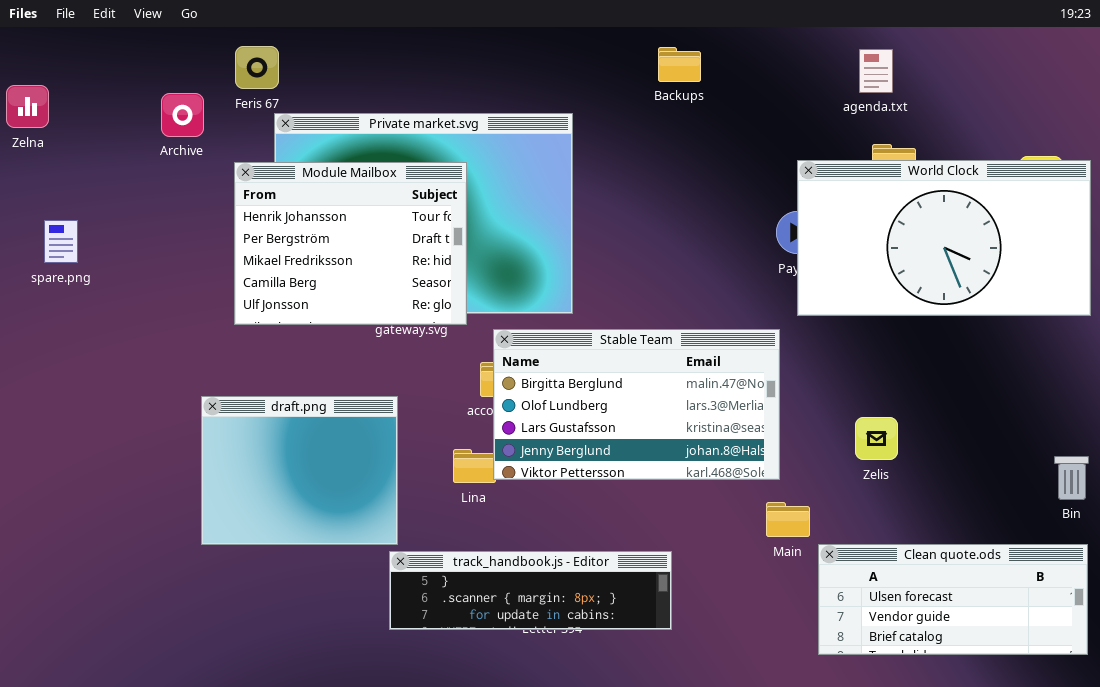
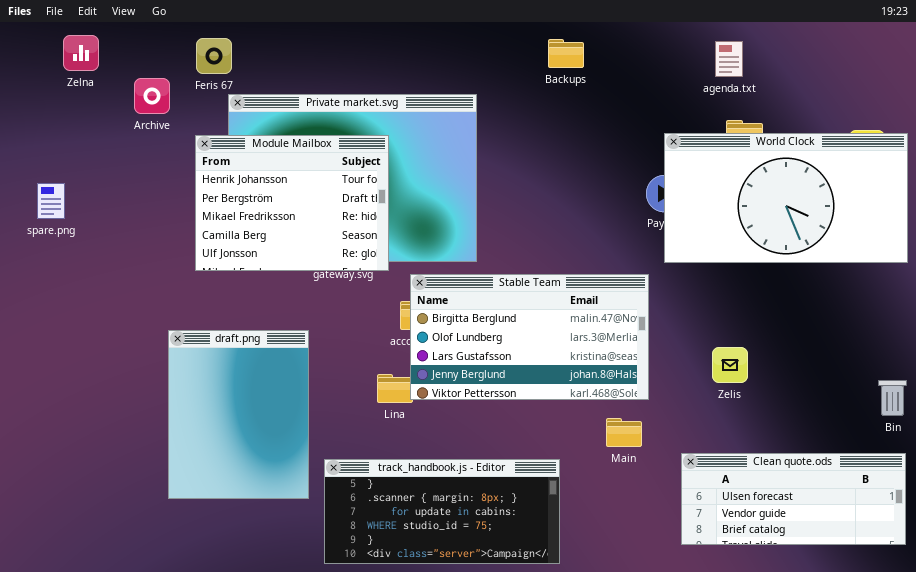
Zelna: [6,85,49,128] -> [63,35,99,71], moved
draft.png: [201,396,398,545] -> [168,330,309,499], resized
Main: [766,502,810,537] -> [606,418,642,447], moved
track_handbook.js - Editor: [389,551,672,630] -> [324,459,560,564], resized

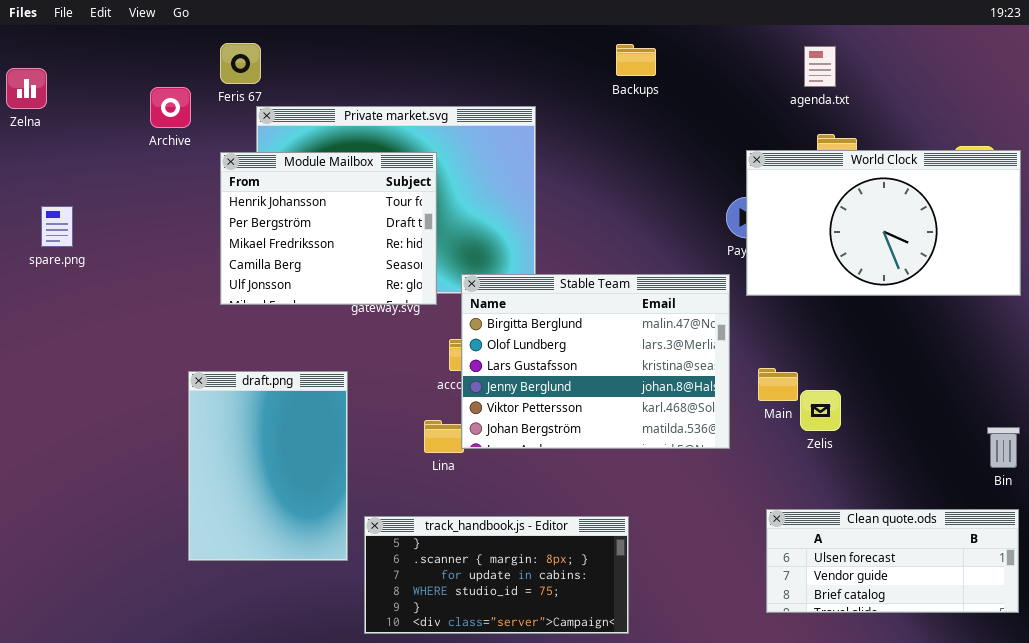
Zelna: [63,35,99,71] -> [6,68,47,109], moved
Stable Team: [410,274,649,400] -> [461,274,730,449], resized
Main: [606,418,642,447] -> [758,368,798,401], moved

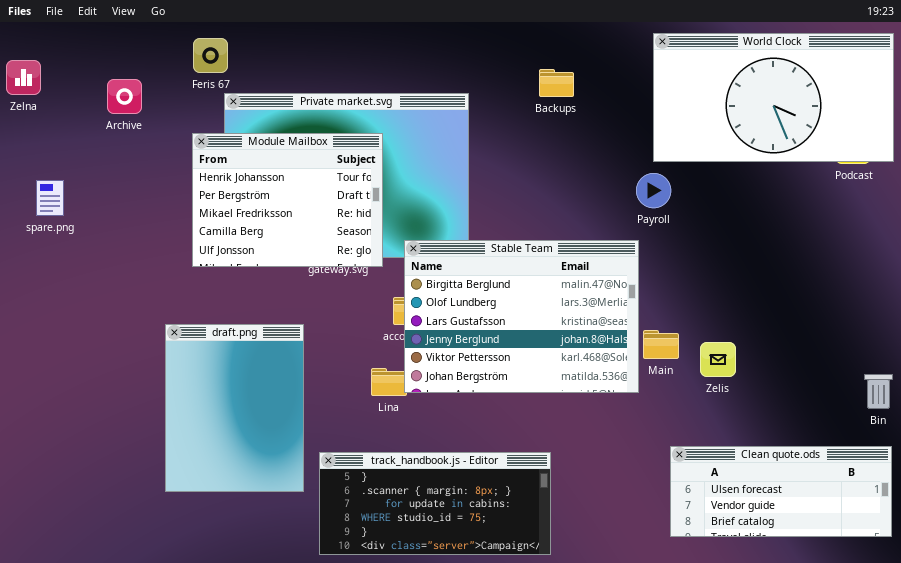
Backups: [616,44,656,76] -> [539,69,574,97], moved
Archive: [150,87,191,128] -> [107,79,142,114], moved
World Clock: [746,150,1021,296] -> [653,33,894,162], moved
Main: [758,368,798,401] -> [643,330,679,359], moved

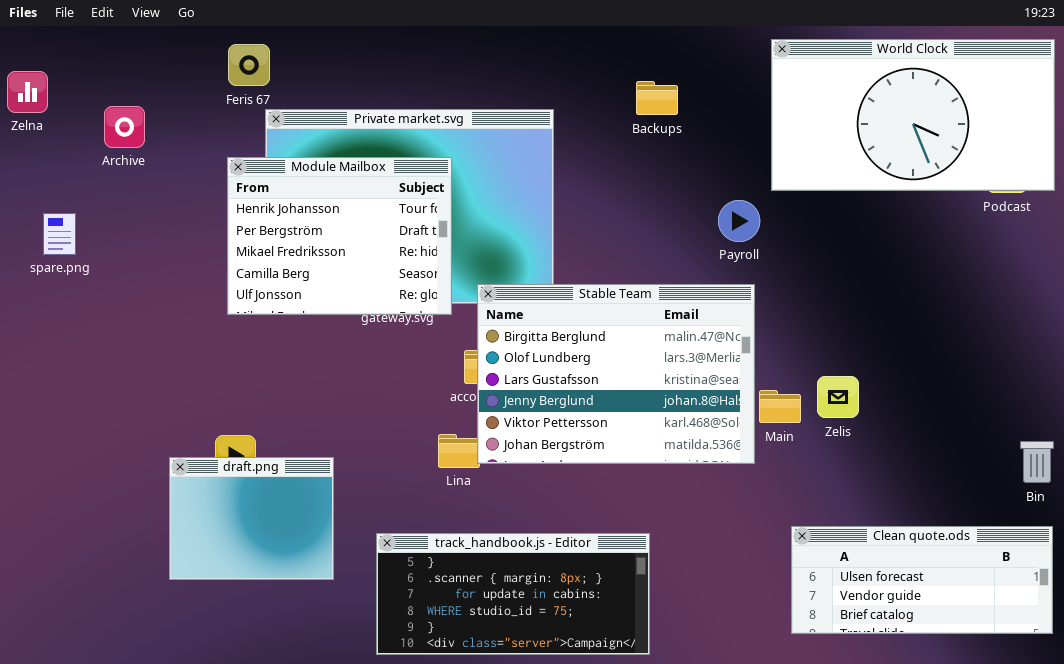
Archive: [107,79,142,114] -> [104,106,145,148], moved
Payroll: [636,173,671,208] -> [718,200,760,242], moved
draft.png: [165,324,304,492] -> [169,457,334,580], moved, resized
Zelis: [700,342,736,377] -> [817,376,859,418], moved

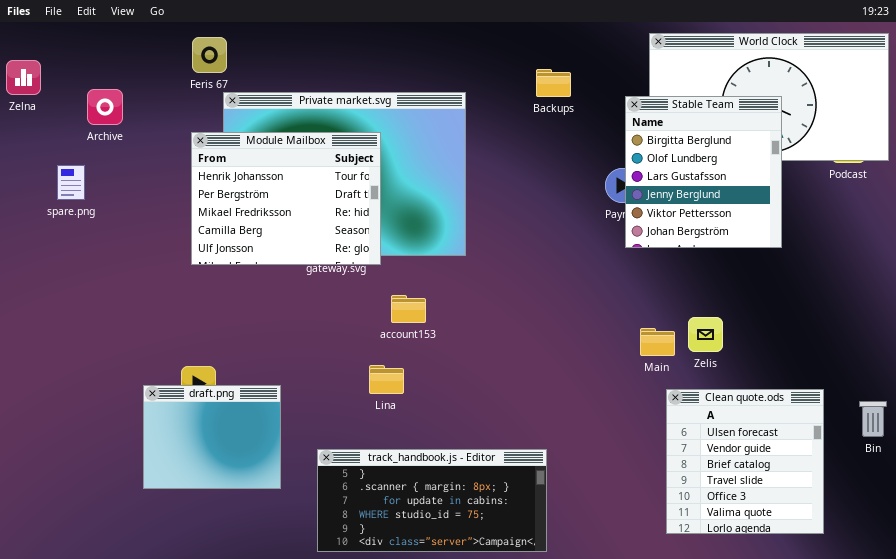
spare.png: [43,213,76,255] -> [57,165,85,200], moved
Stable Team: [477,284,755,464] -> [625,96,782,248], moved, resized
Bin: [1020,441,1054,483] -> [859,401,887,437], moved
Clean quote.ods: [791,526,1053,634] -> [666,389,824,534], resized

